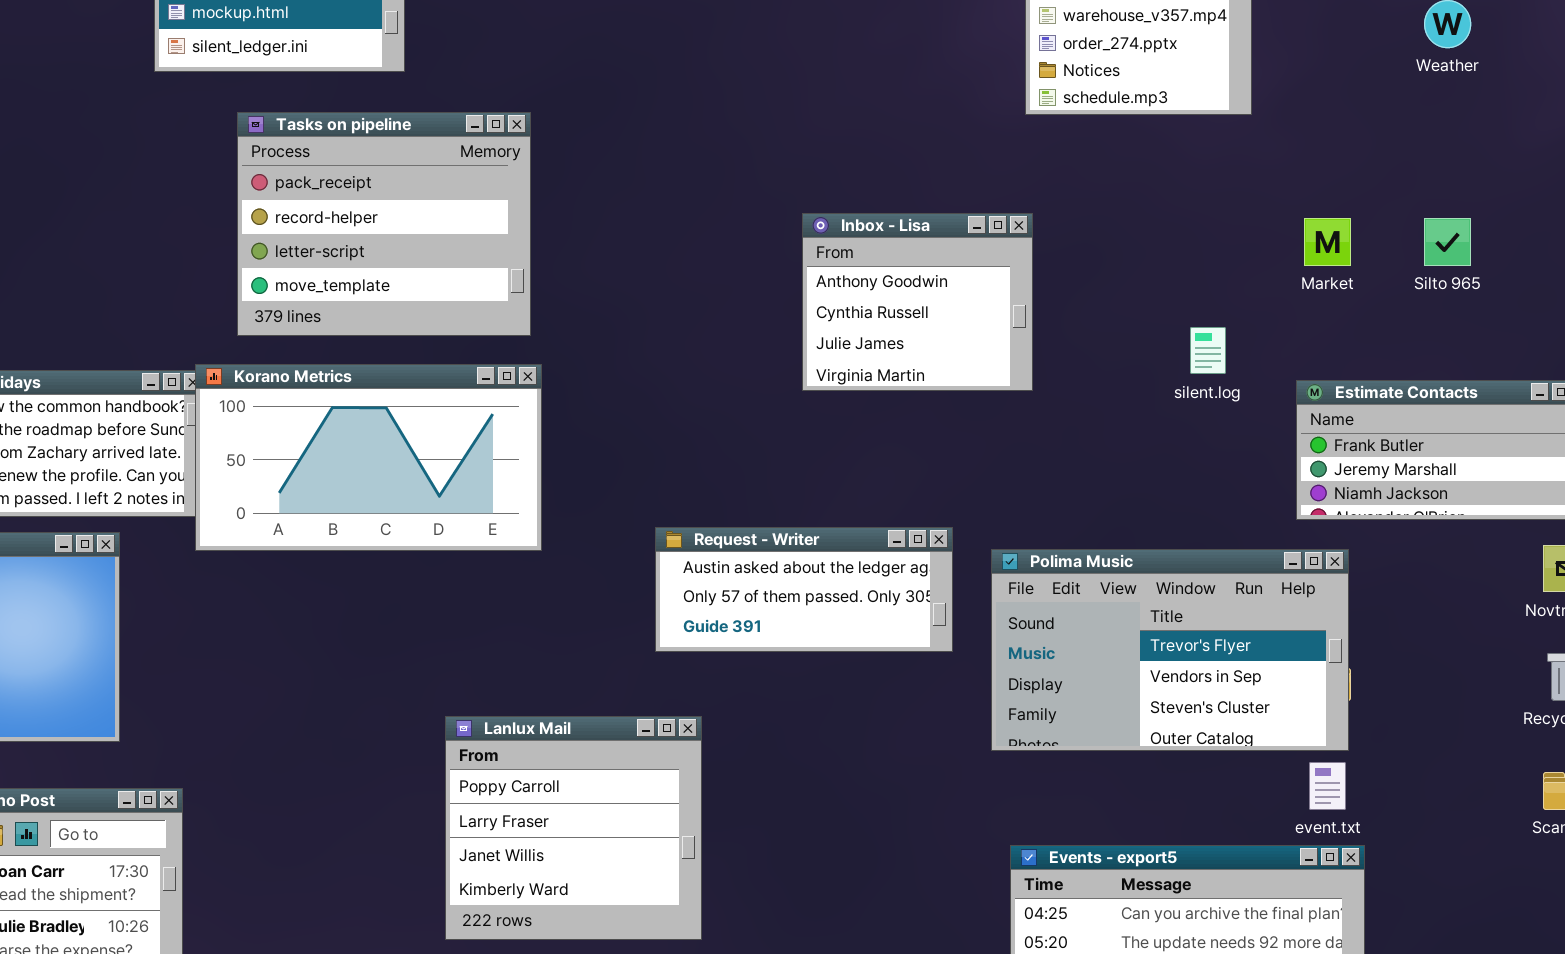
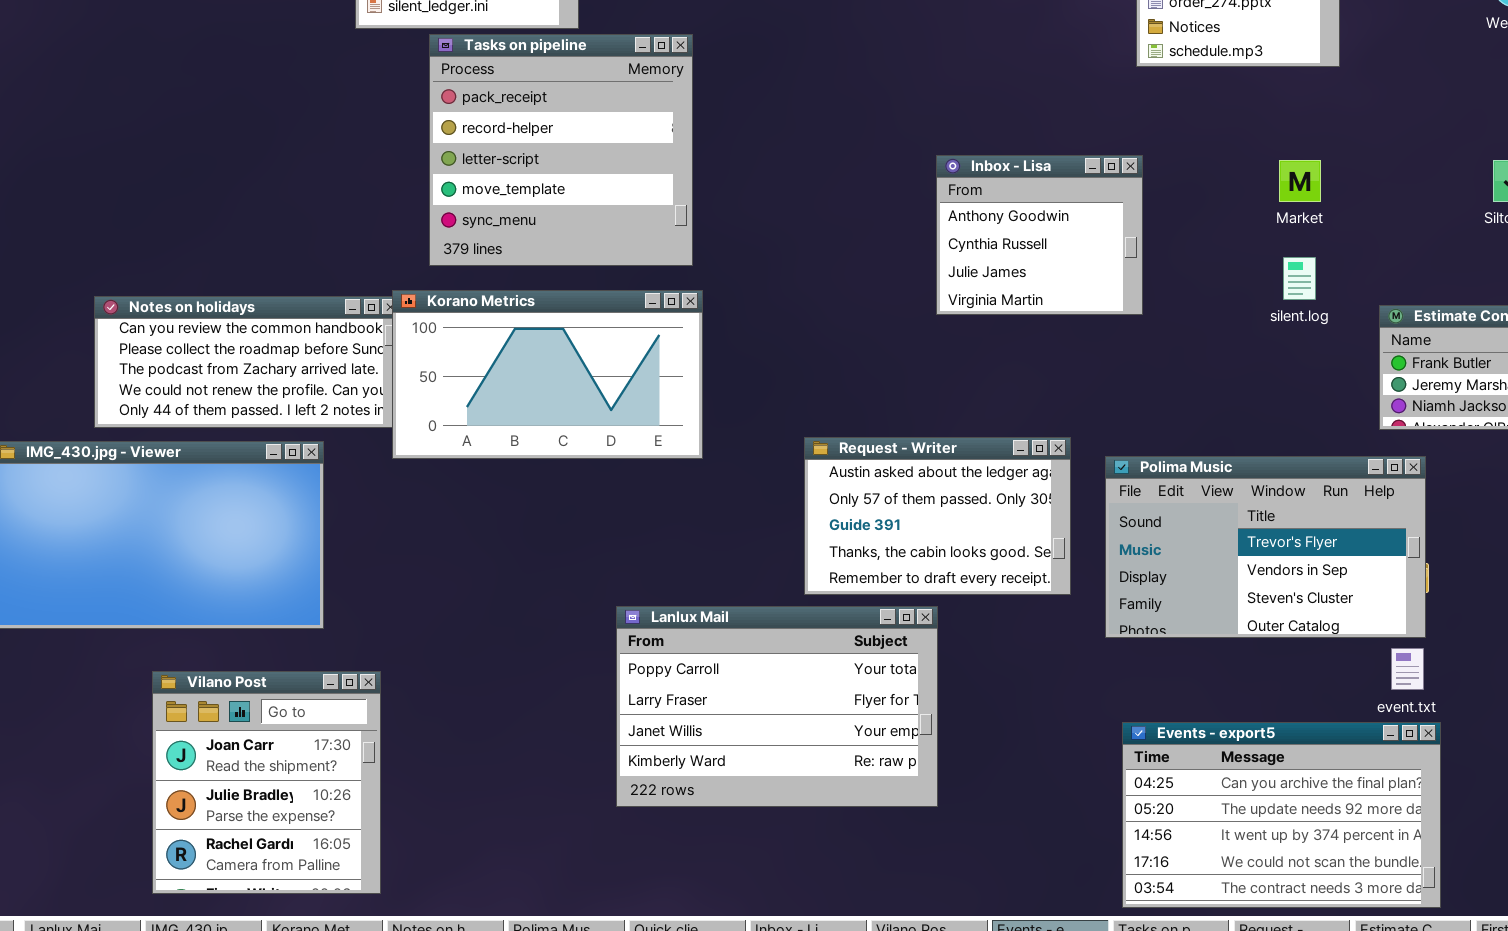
Tasks on pipeline: [237,112,531,336] -> [429,34,693,266], resized
Market: [1304,218,1351,266] -> [1279,160,1321,202], moved
Request - Writer: [655,527,953,652] -> [804,437,1071,595], resized
Lanlux Mail: [445,716,702,940] -> [616,606,938,807], resized

